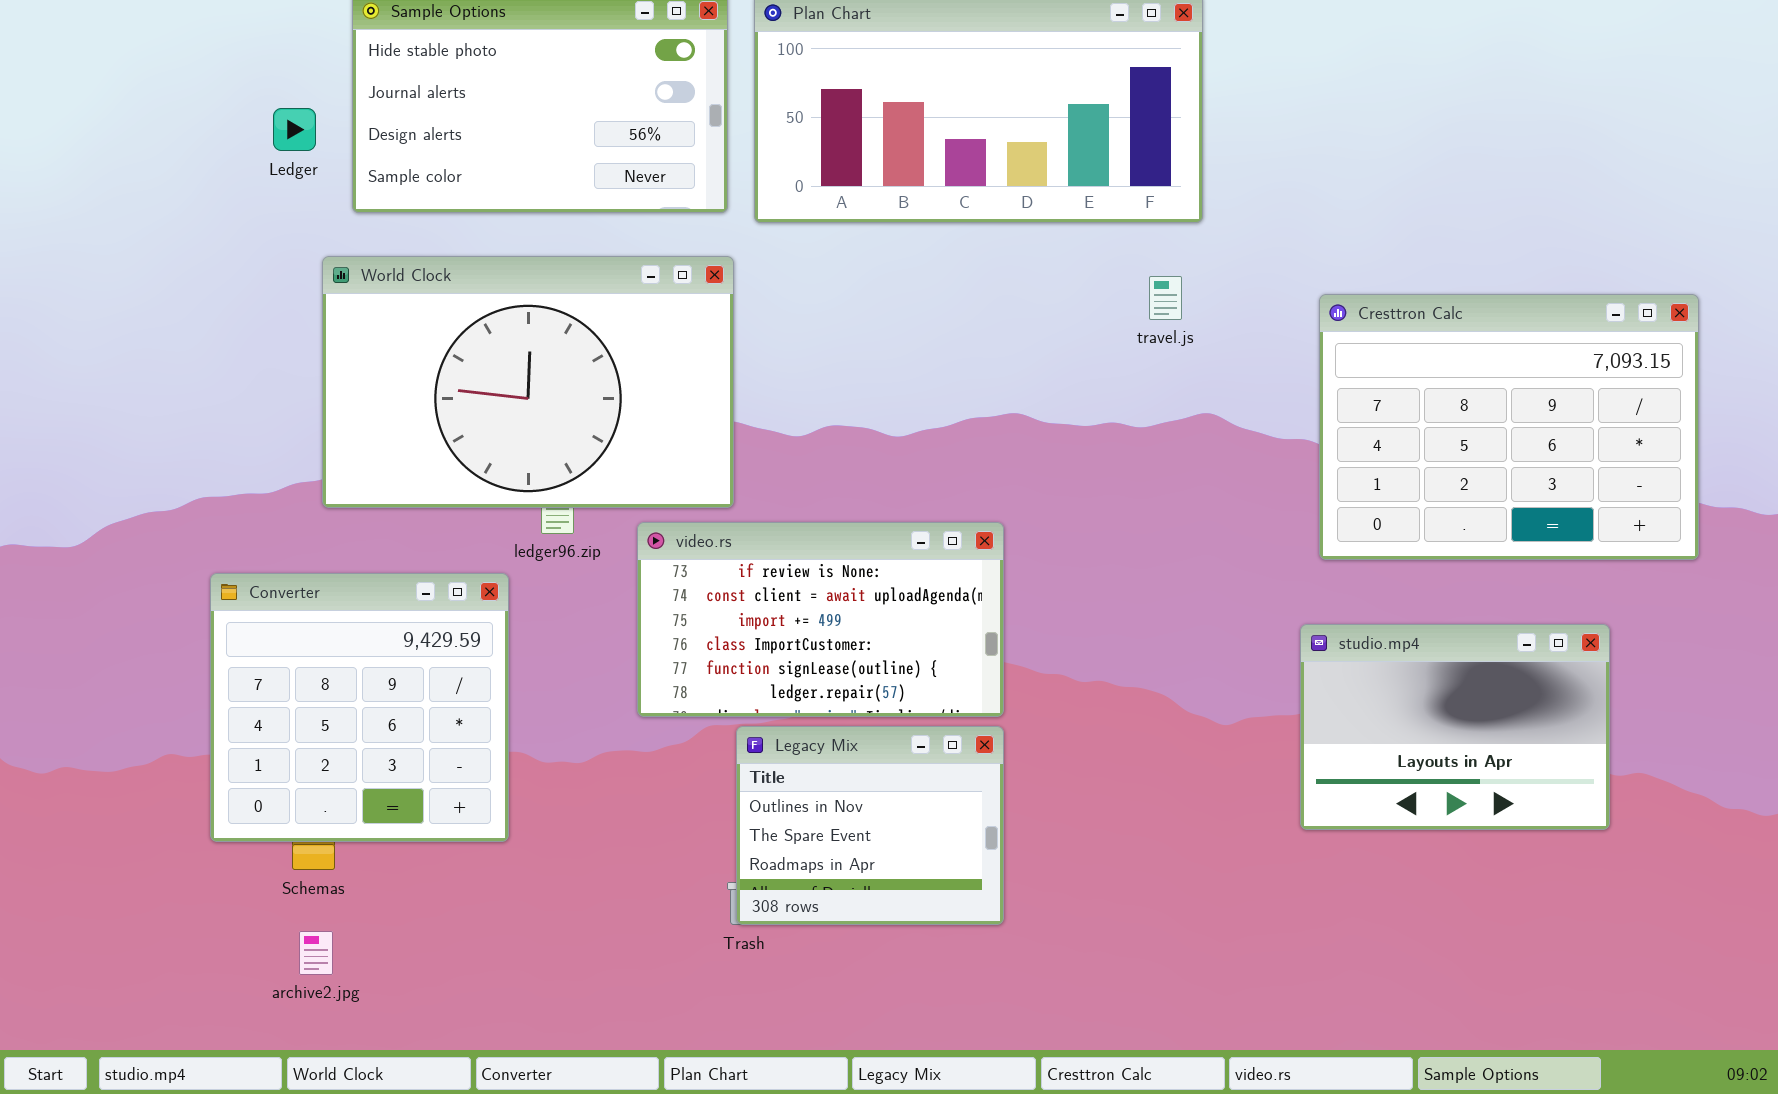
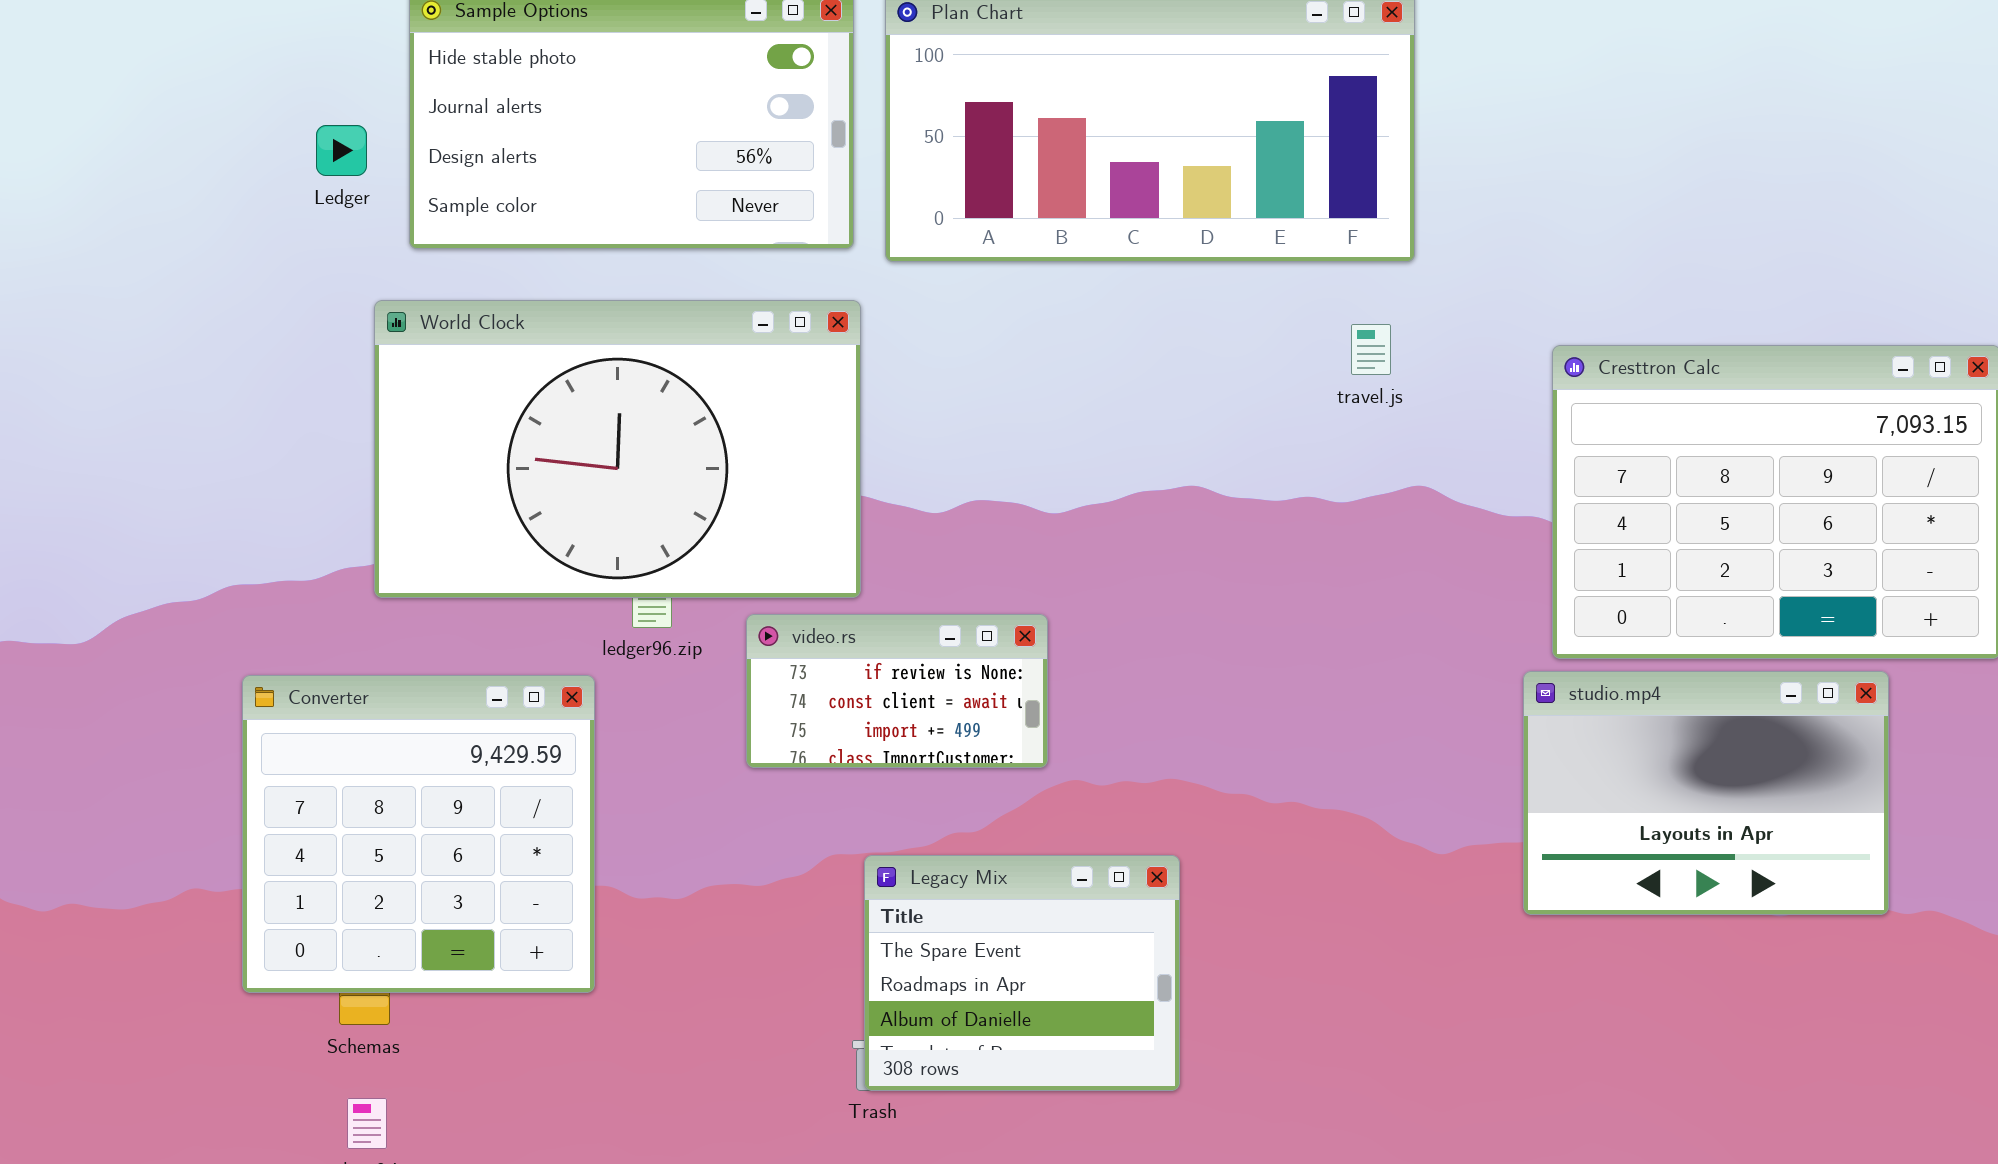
video.rs: [637,522,1004,717] -> [746,614,1048,768], resized
studio.mp4: [1300,624,1610,830] -> [1523,671,1889,915], moved
Legacy Mix: [736,726,1004,925] -> [864,855,1180,1091], scrolled down 1 row

